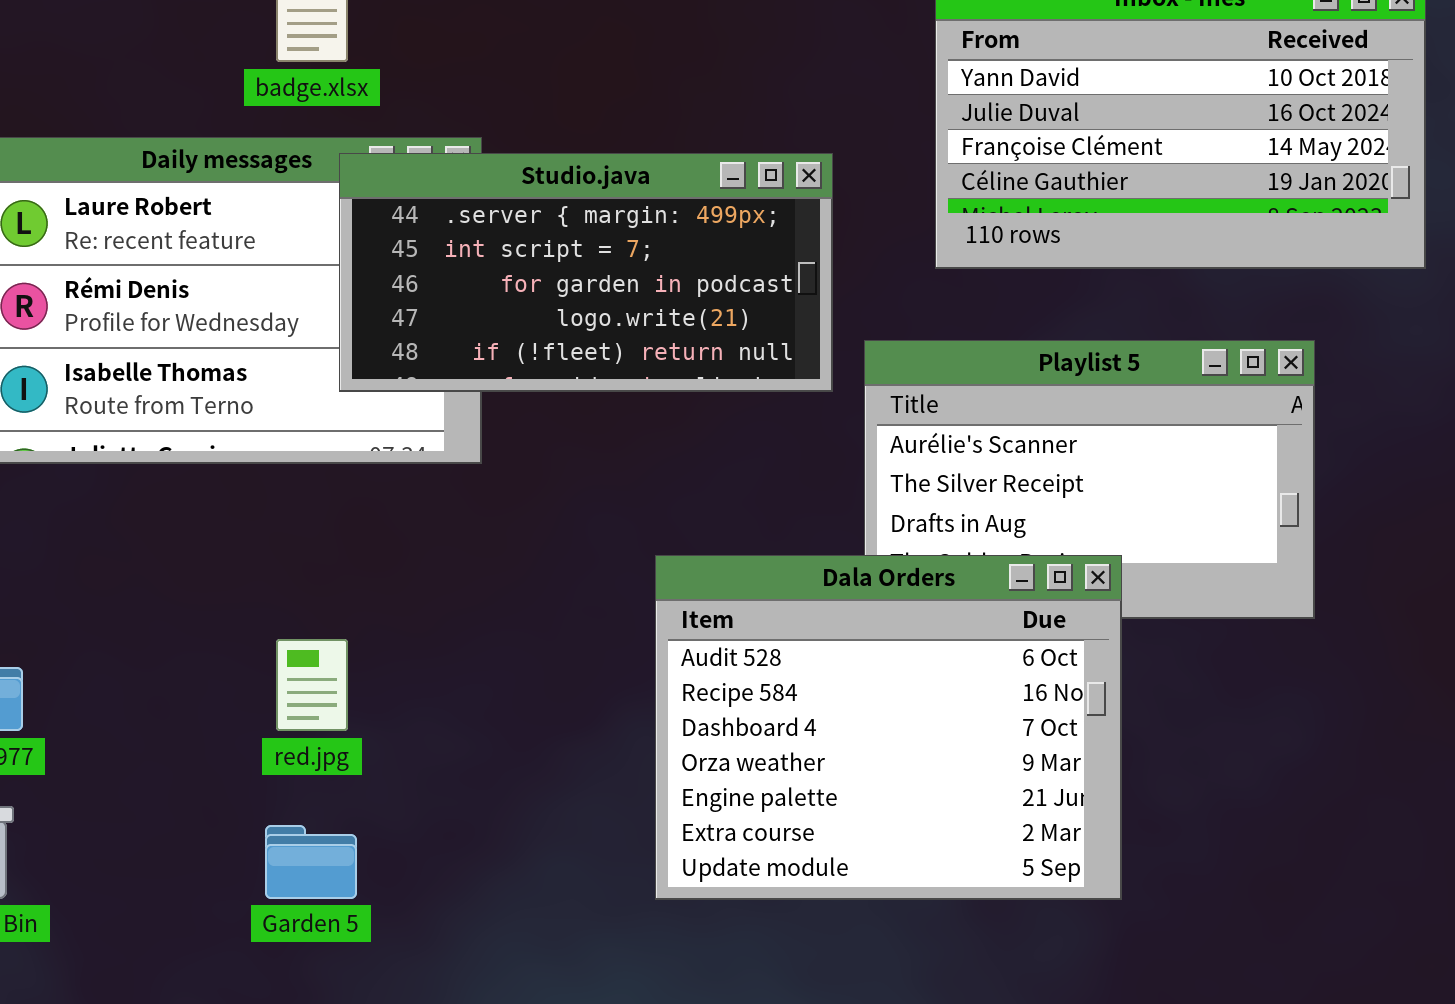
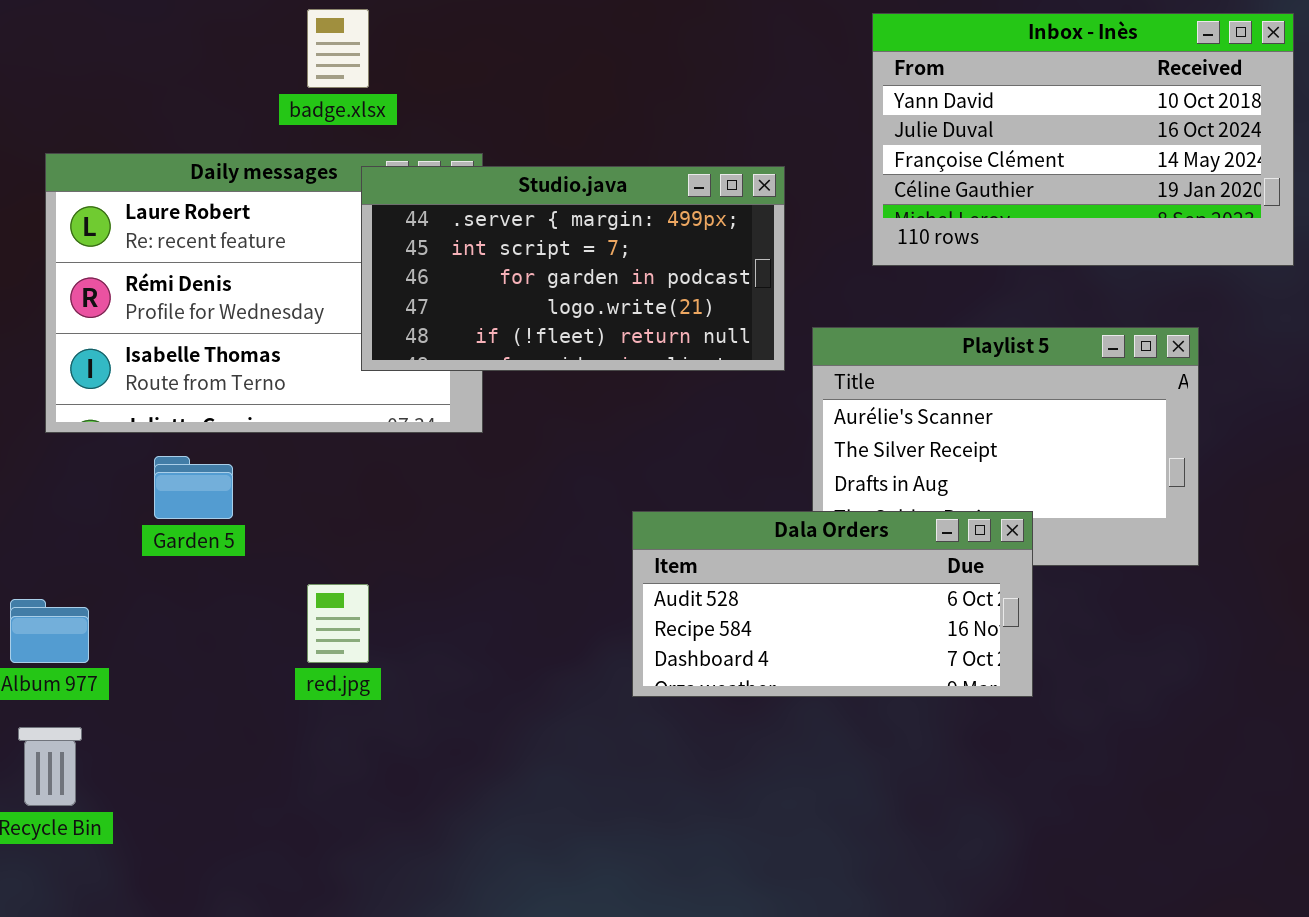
Dala Orders: [655,555,1122,900] -> [632,511,1033,697], resized
Garden 5: [265,825,357,899] -> [154,456,233,519], moved

